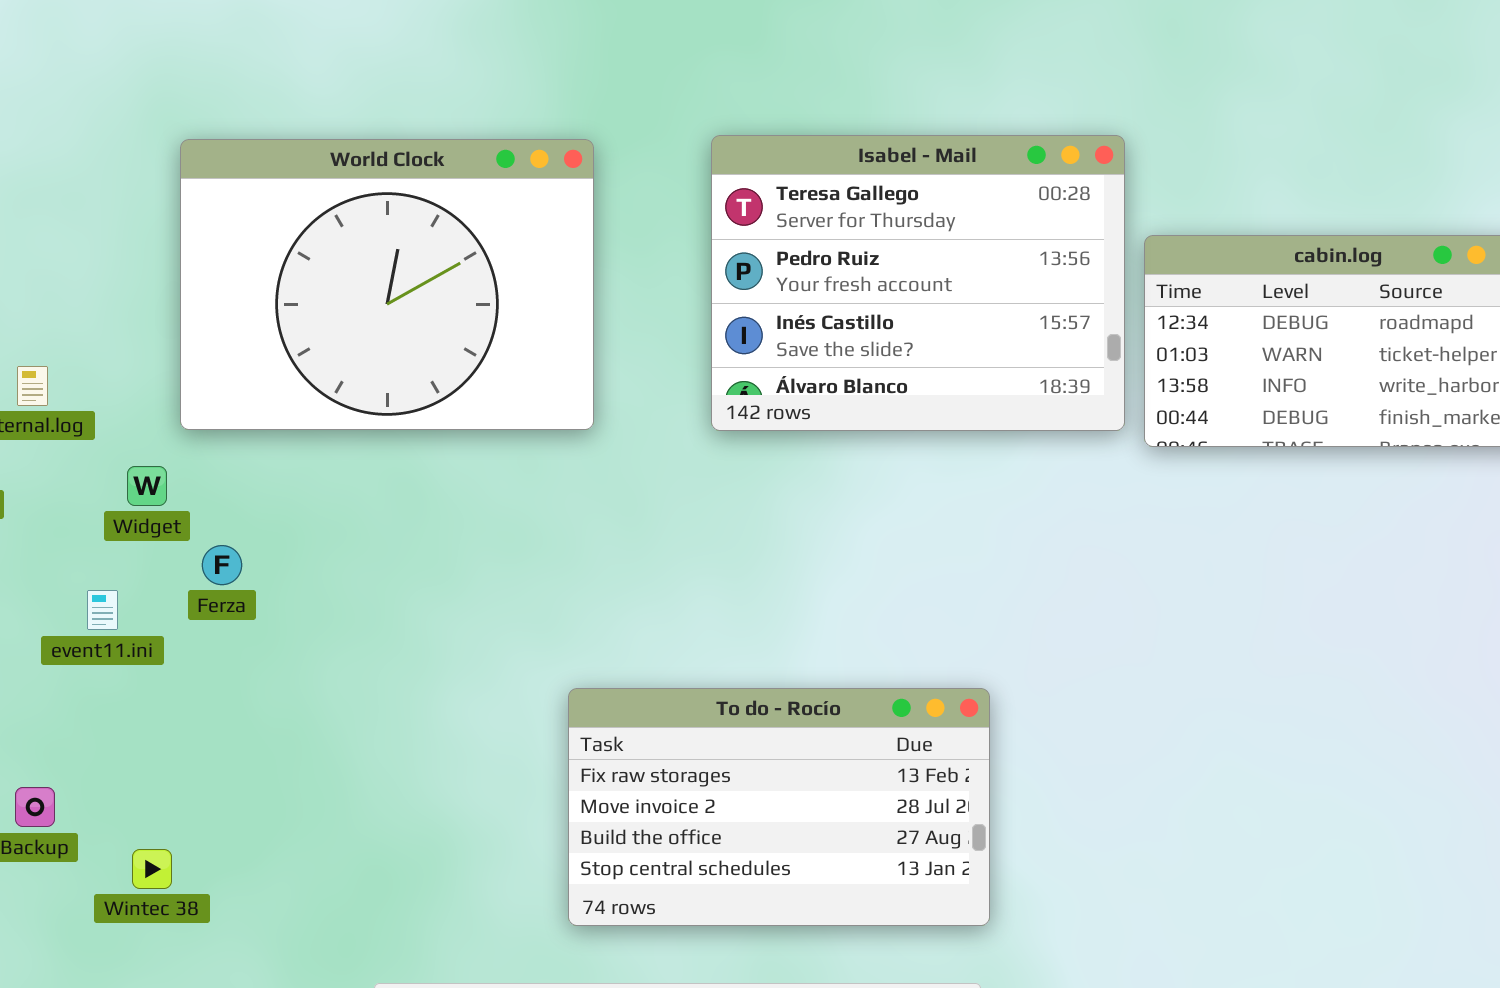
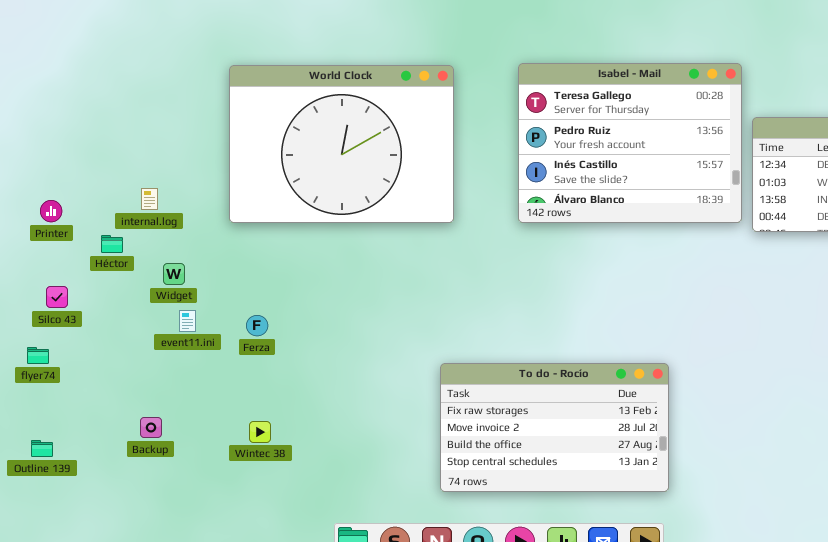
Widget: [127,466,167,506] -> [163,263,185,285], moved
Ferza: [202,545,242,585] -> [246,315,268,336], moved
Wintec 38: [132,849,172,889] -> [249,421,271,443], moved

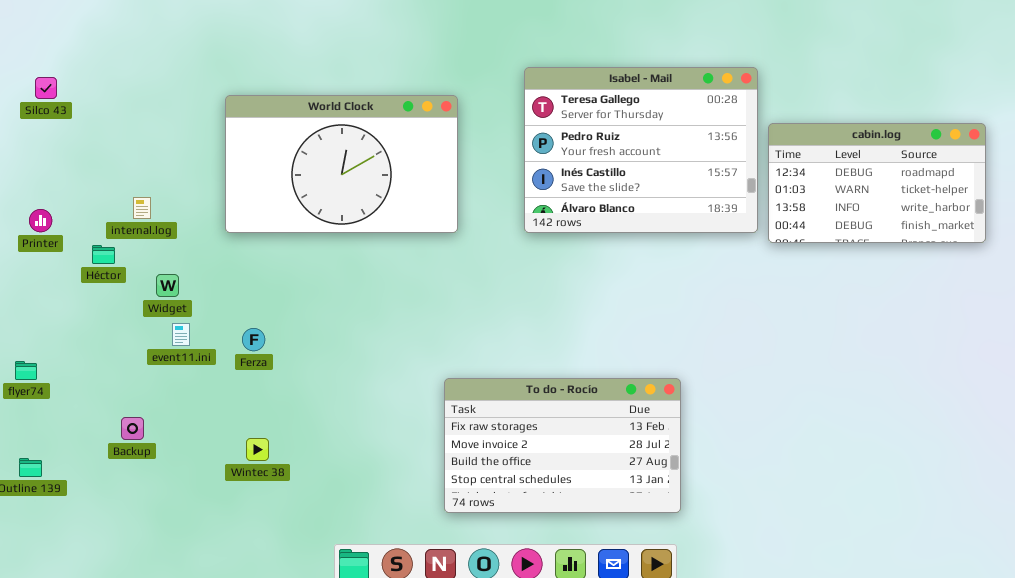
World Clock: [229,65,454,223] -> [225,95,458,233], resized
Silco 43: [46,286,68,308] -> [35,77,57,99], moved
Backup: [140,417,162,438] -> [121,417,144,440], moved

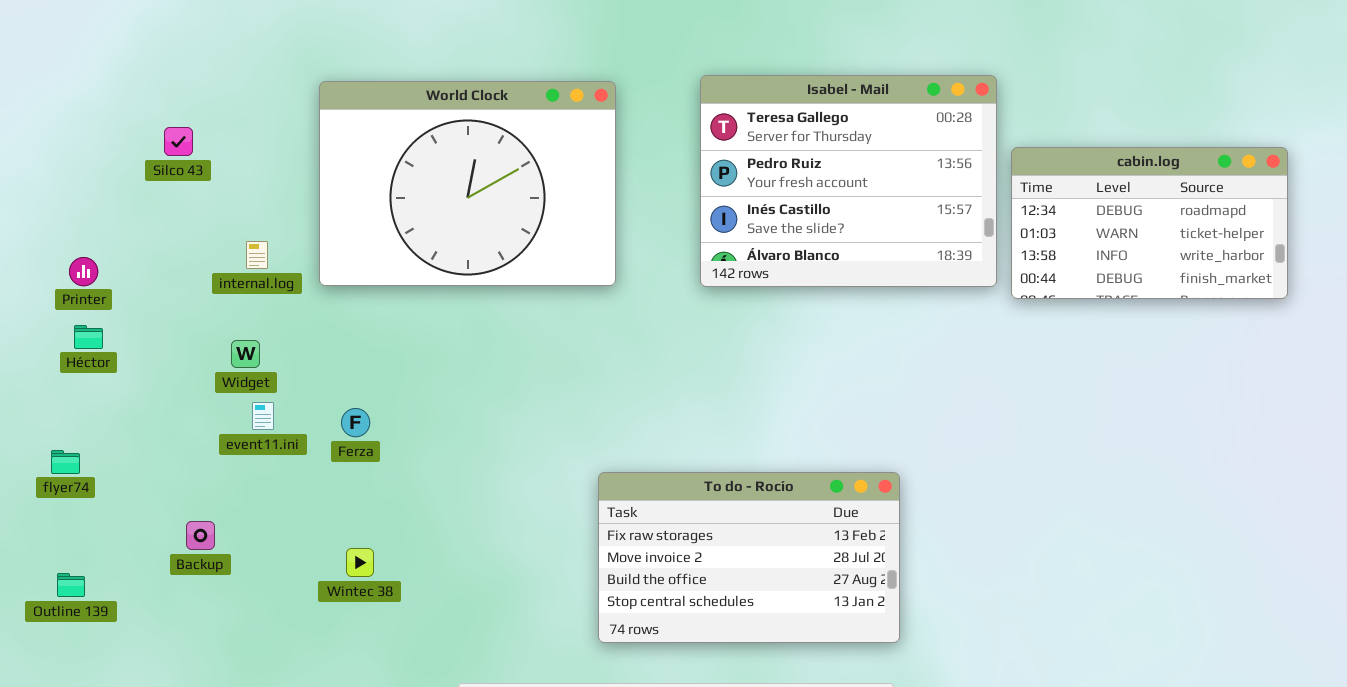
Silco 43: [35,77,57,99] -> [164,127,193,156], moved
World Clock: [225,95,458,233] -> [319,81,616,286], resized
internal.log: [133,197,151,219] -> [246,241,268,269], moved
Héctor: [92,245,115,264] -> [74,325,103,349], moved

